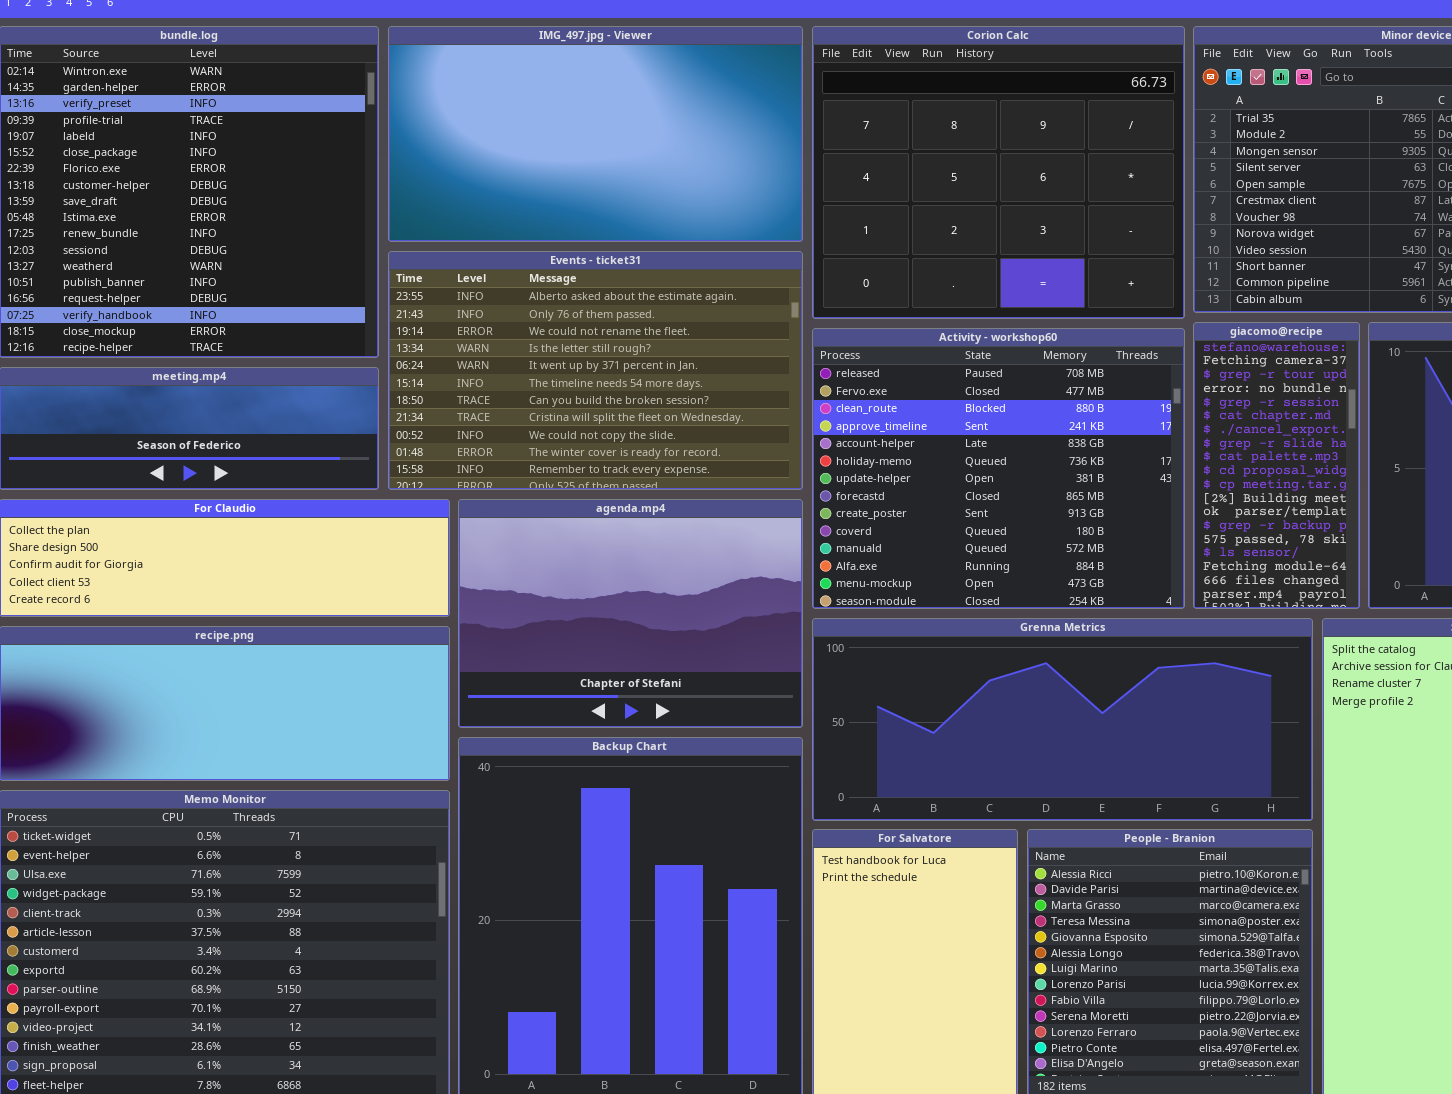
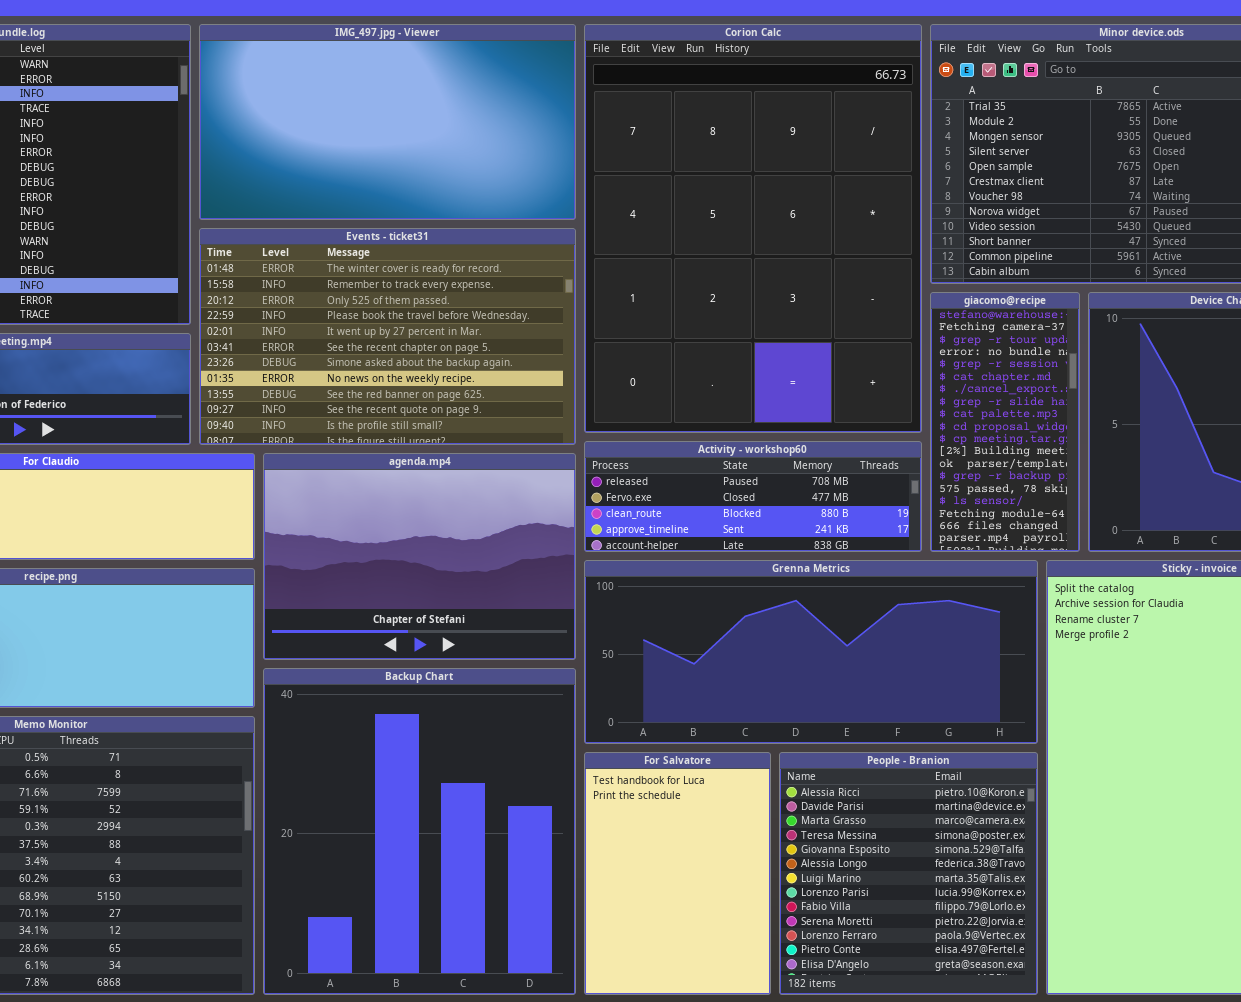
Corion Calc: [812,26,1185,319] -> [584,24,922,433], resized
Events - ticket31: [388,251,803,490] -> [199,228,576,445], scrolled down 9 rows
Activity - workshop60: [812,328,1185,609] -> [584,441,922,552], resized

